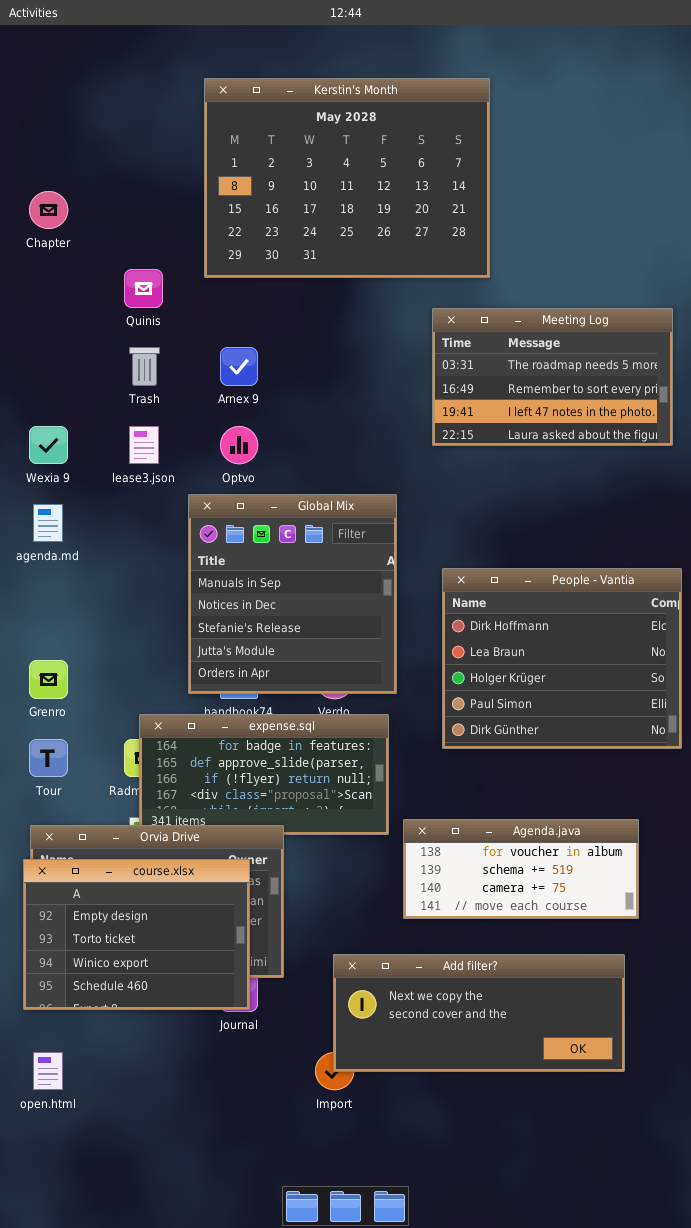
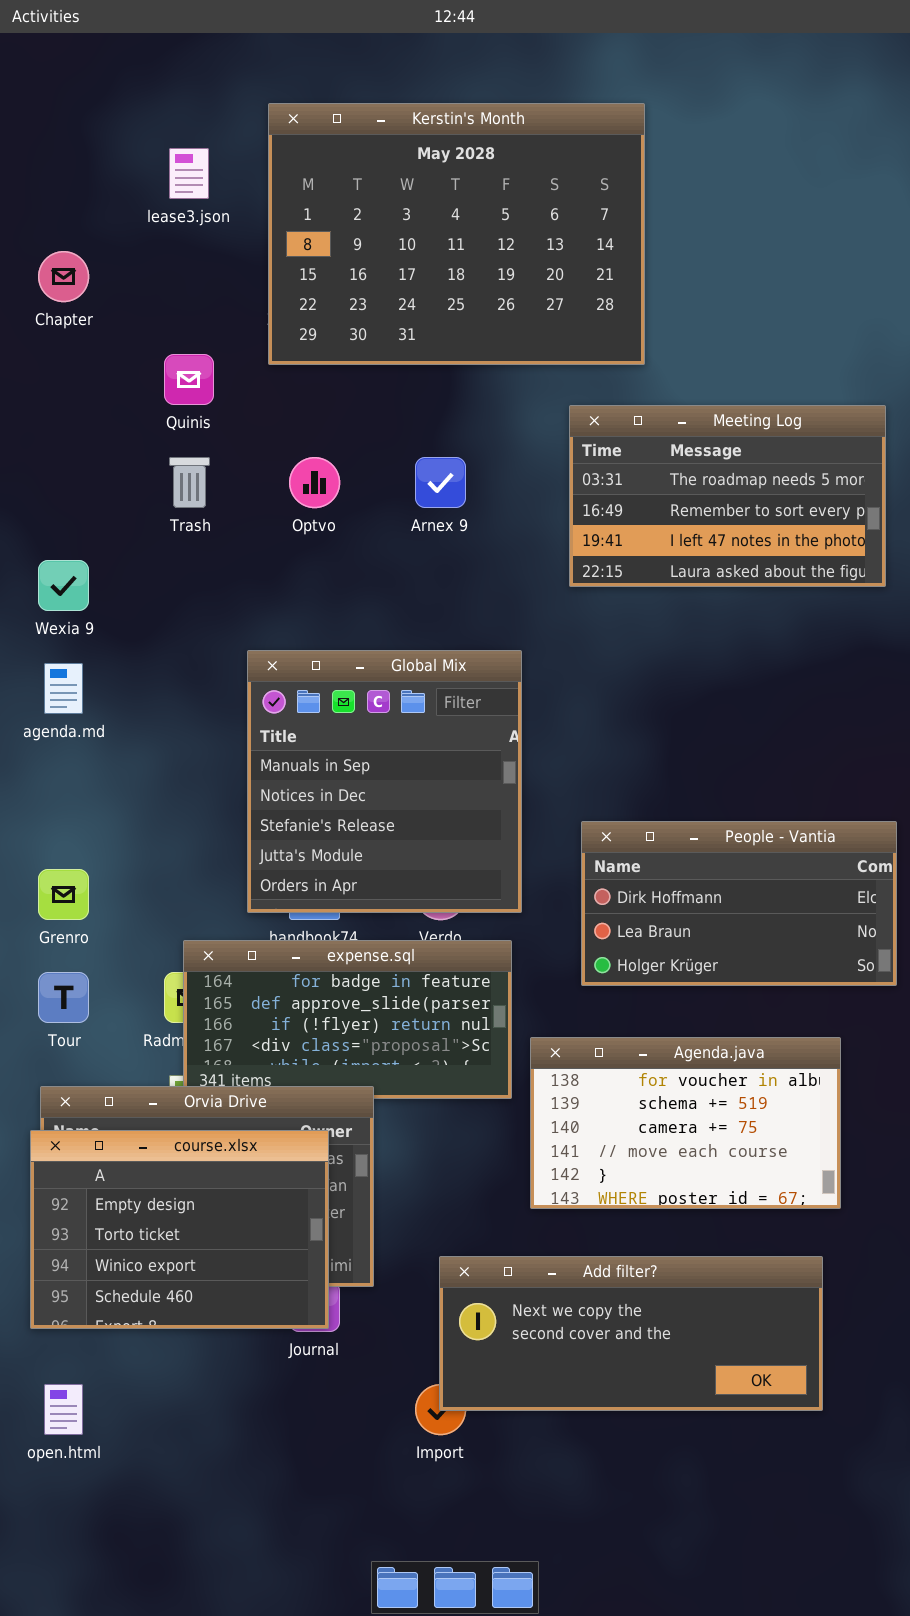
Arnex 9: [220,347,258,386] -> [415,457,466,508], moved
lease3.json: [129,426,159,464] -> [169,148,209,199], moved
Optvo: [220,426,258,464] -> [289,457,340,508], moved
People - Vantia: [442,568,682,749] -> [581,821,897,986], resized
Agenda.java: [403,819,639,919] -> [530,1037,841,1209], resized

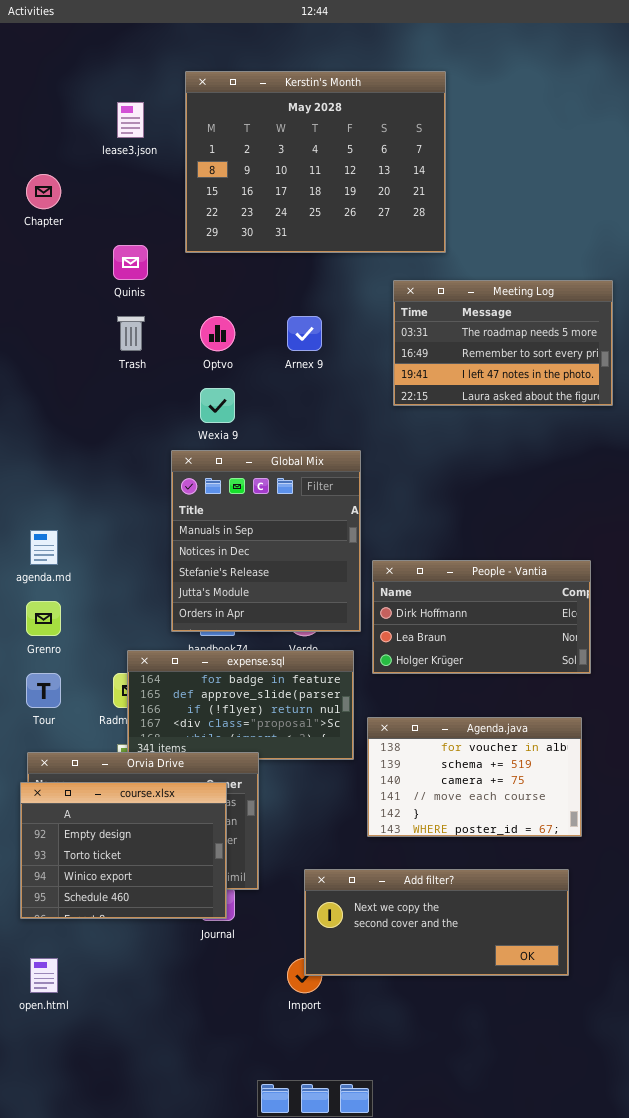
Wexia 9: [38,560,89,611] -> [200,388,235,423], moved
agenda.md: [44,663,83,714] -> [30,530,58,565], moved
People - Vantia: [581,821,897,986] -> [372,560,591,674], moved

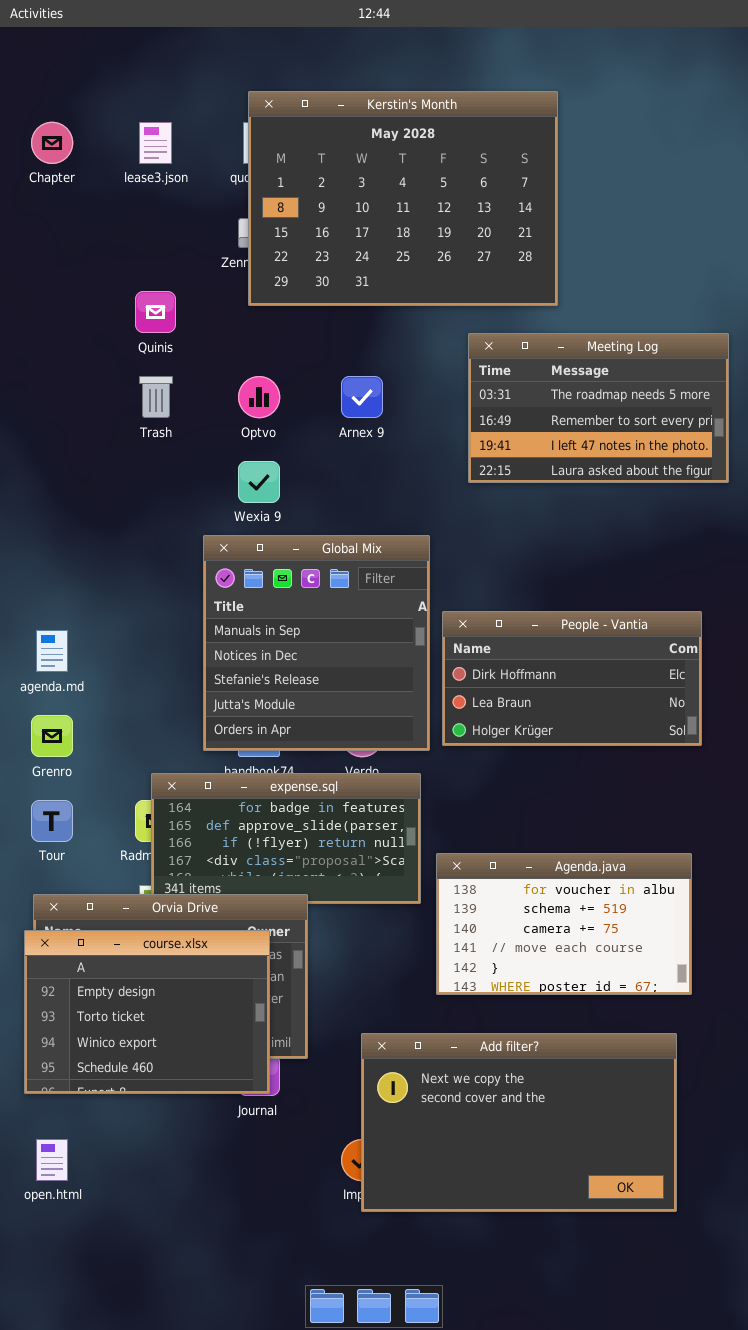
Kerstin's Month: [185,71,446,253] -> [248,91,558,306], moved
Chapter: [26,174,61,209] -> [31,122,73,164], moved
People - Vantia: [372,560,591,674] -> [442,611,702,746], moved
Add filter?: [304,869,569,976] -> [361,1033,677,1212], resized

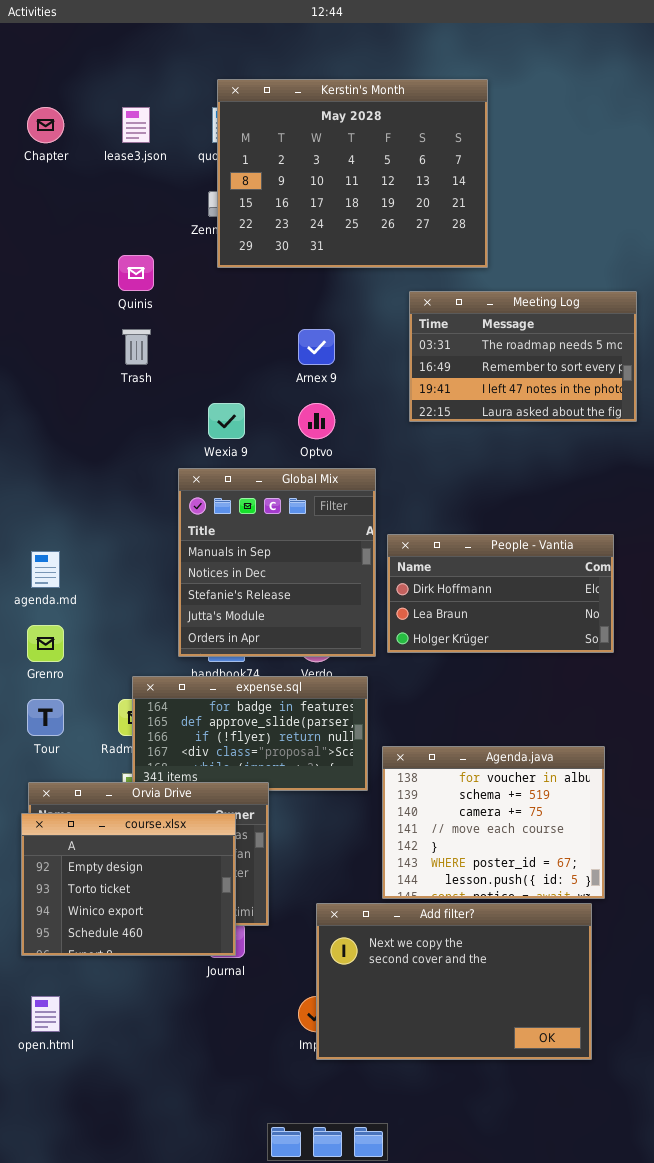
Optvo: [238,376,280,418] -> [298,403,335,439], moved
Agenda.java: [436,853,692,995] -> [382,746,605,899], resized

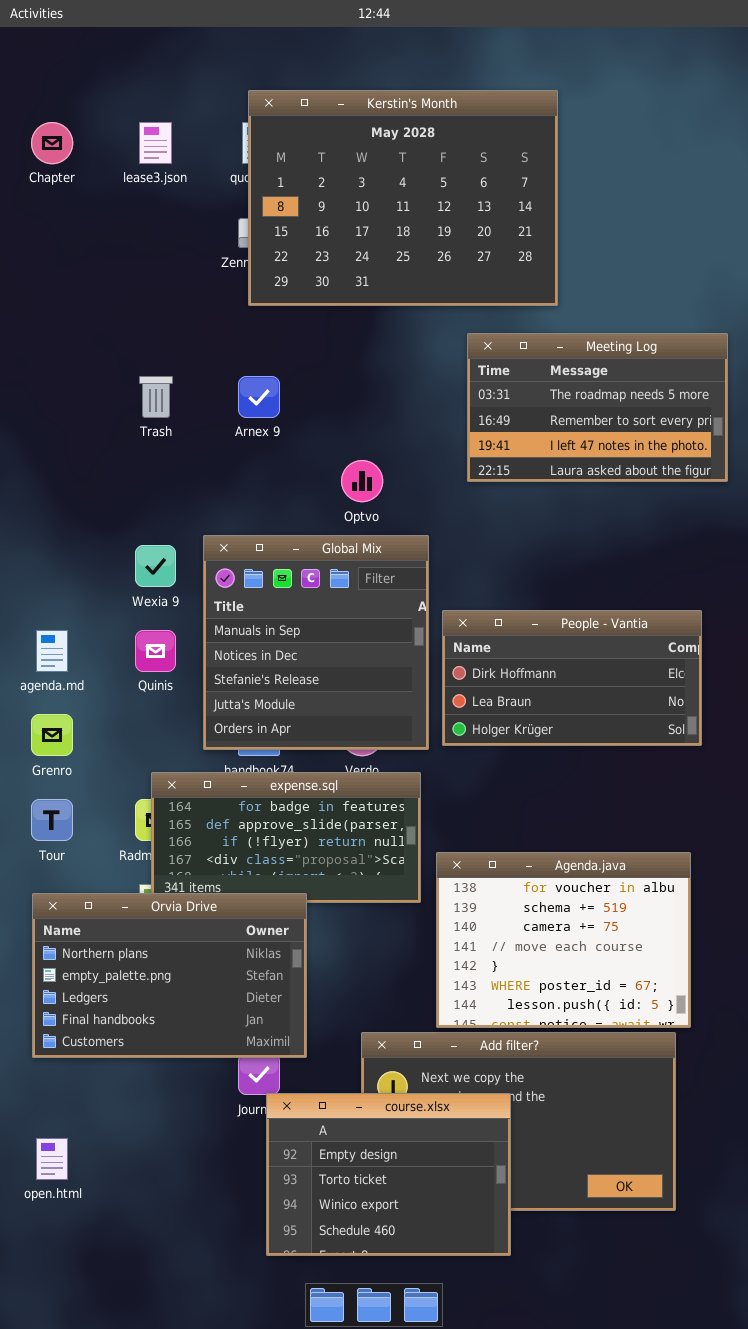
Quinis: [118,255,154,291] -> [135,630,176,672], moved
Arnex 9: [298,329,335,365] -> [238,376,280,418], moved
Wexia 9: [208,403,245,439] -> [135,545,176,587], moved
course.xlsx: [21,813,236,956] -> [266,1093,511,1256], moved

